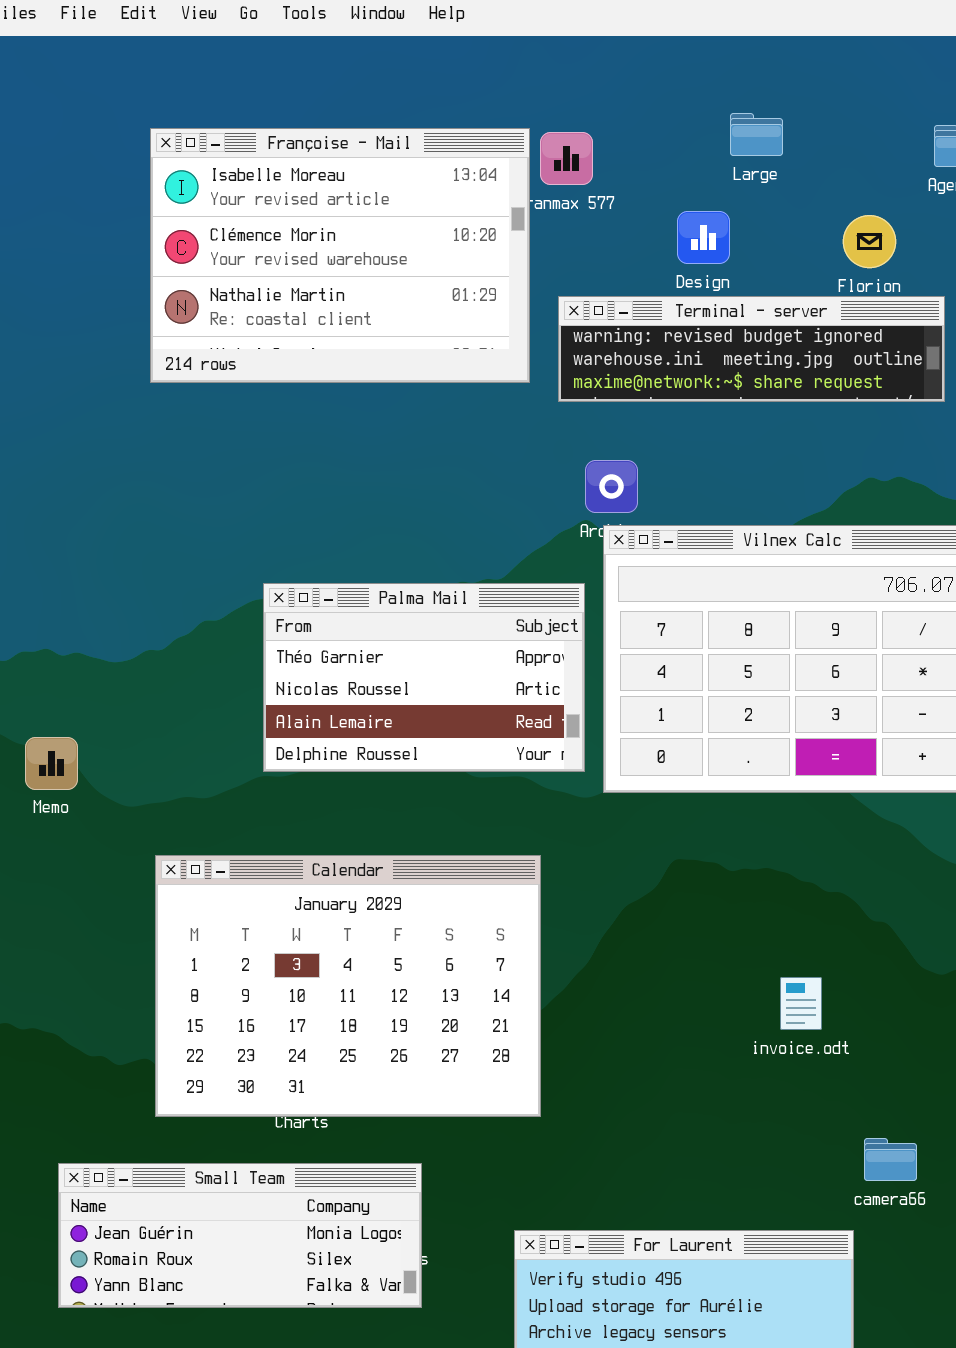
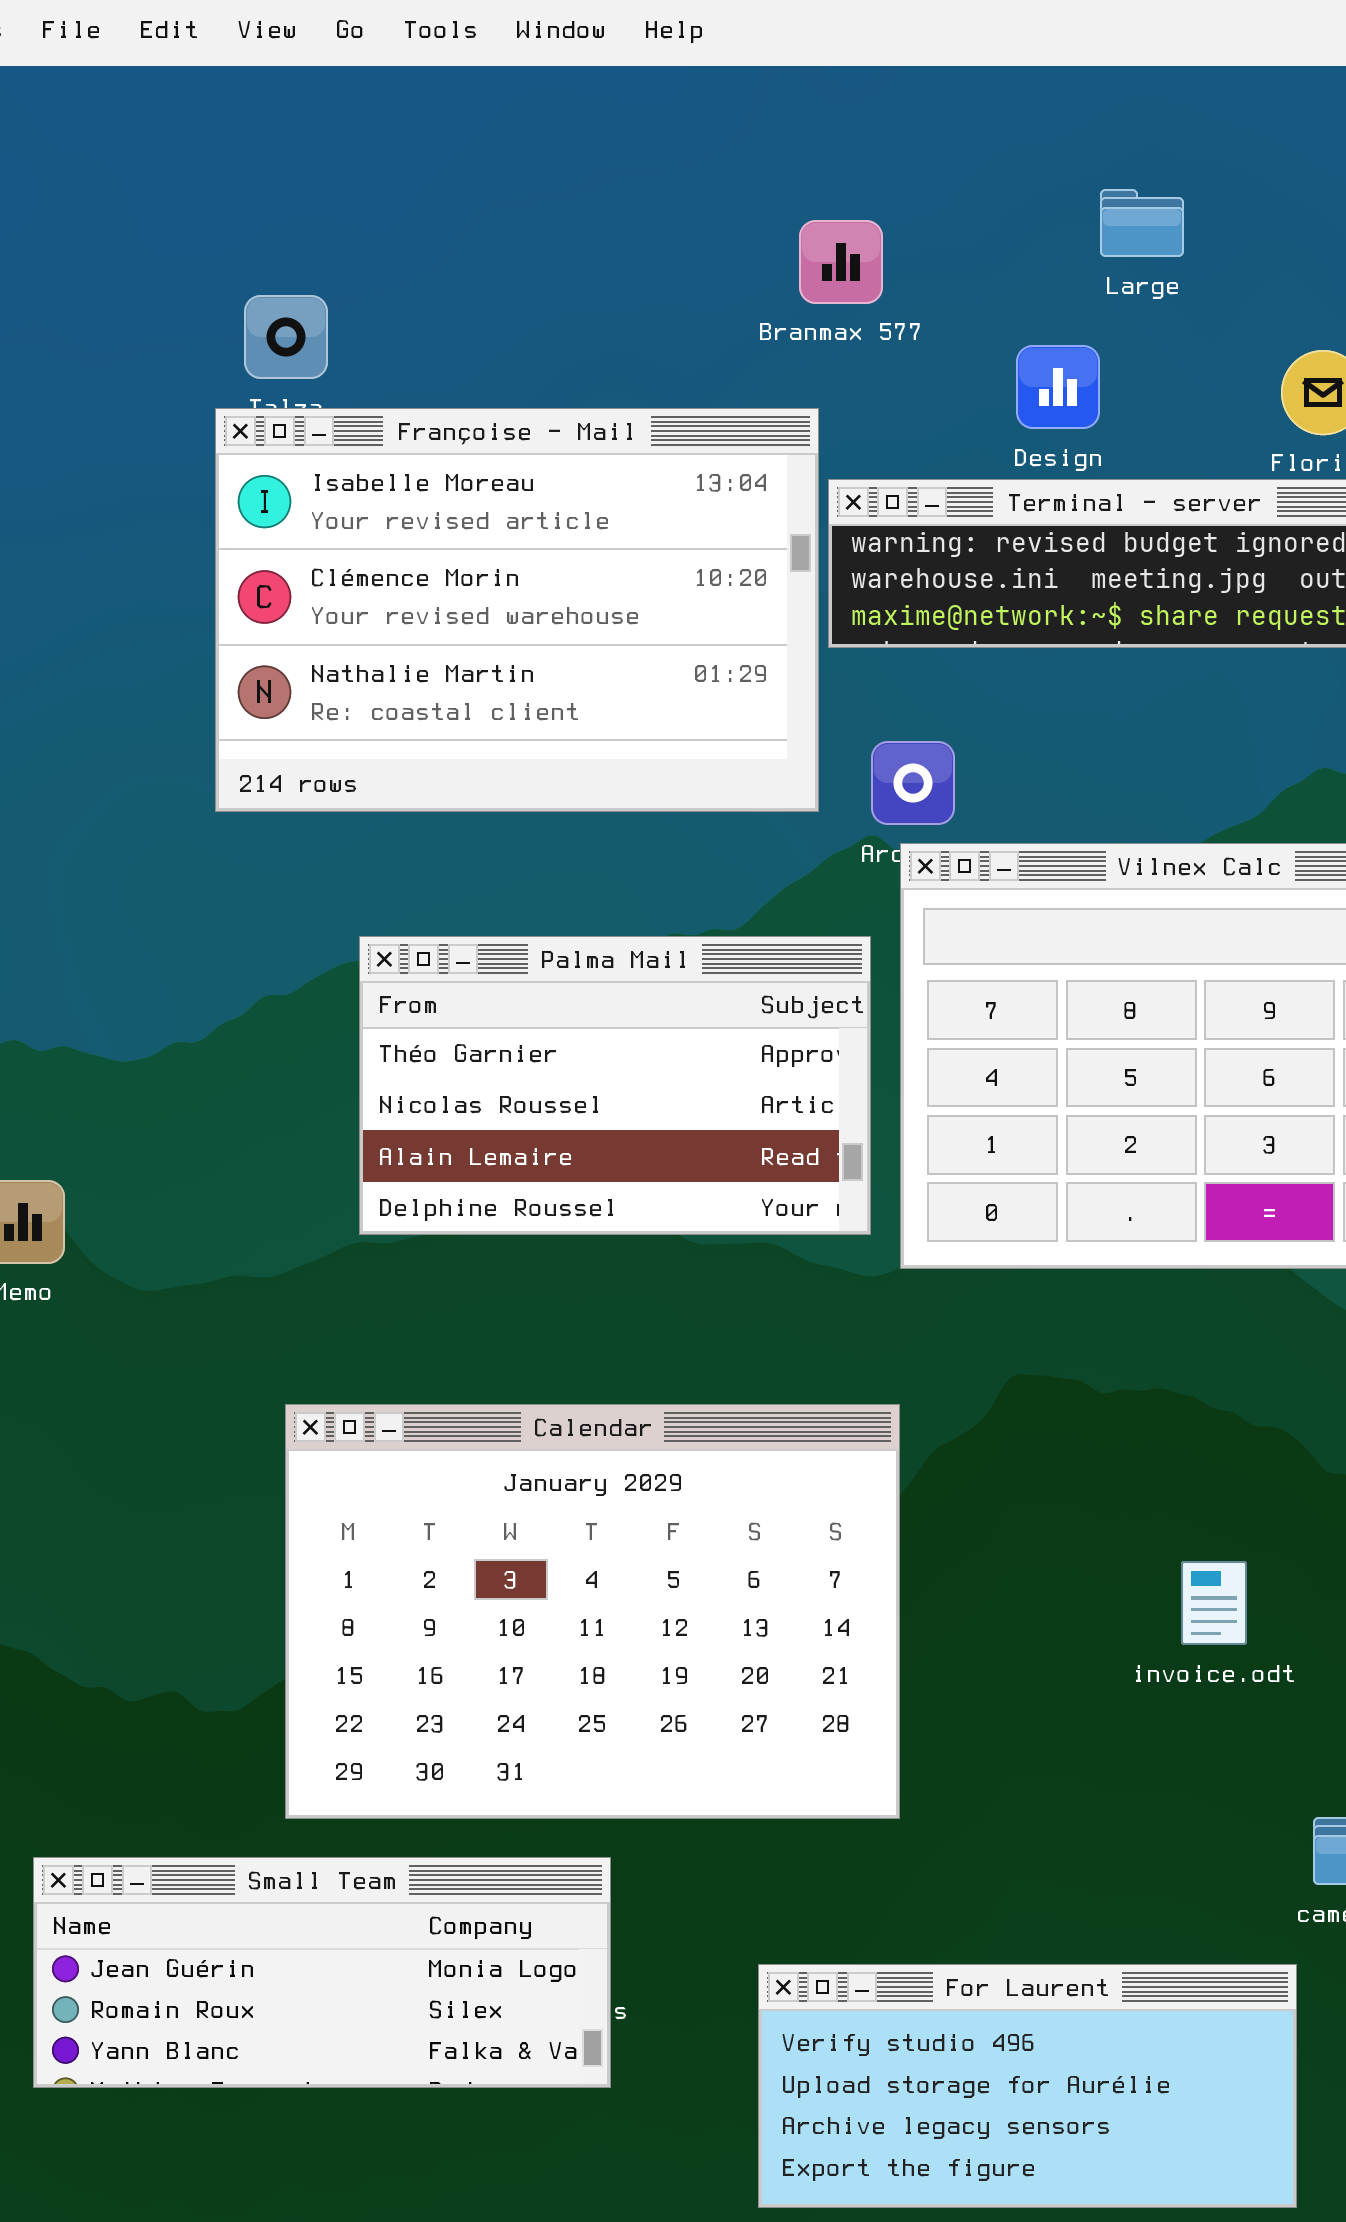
Françoise - Mail: [150,128,530,383] -> [215,408,819,812], moved
Calendar: [155,855,541,1117] -> [285,1404,900,1819], moved

